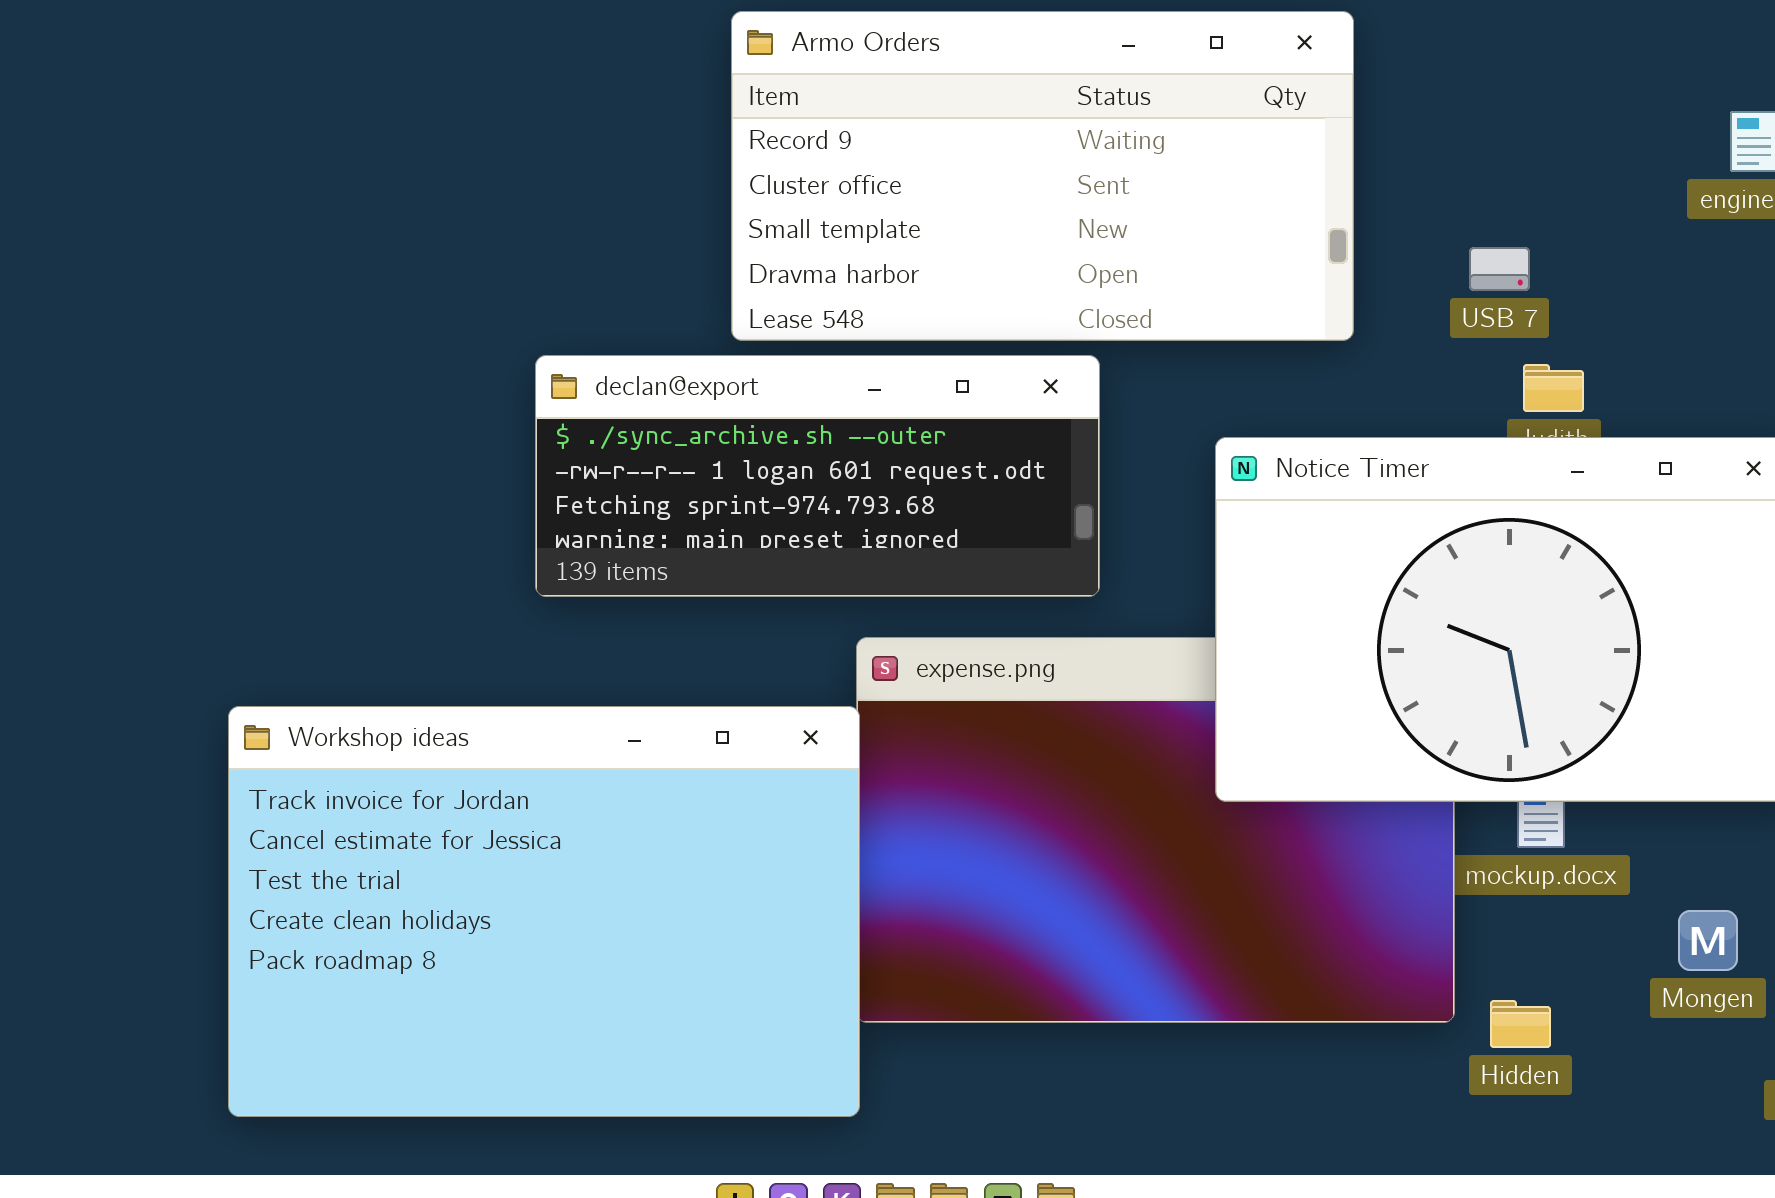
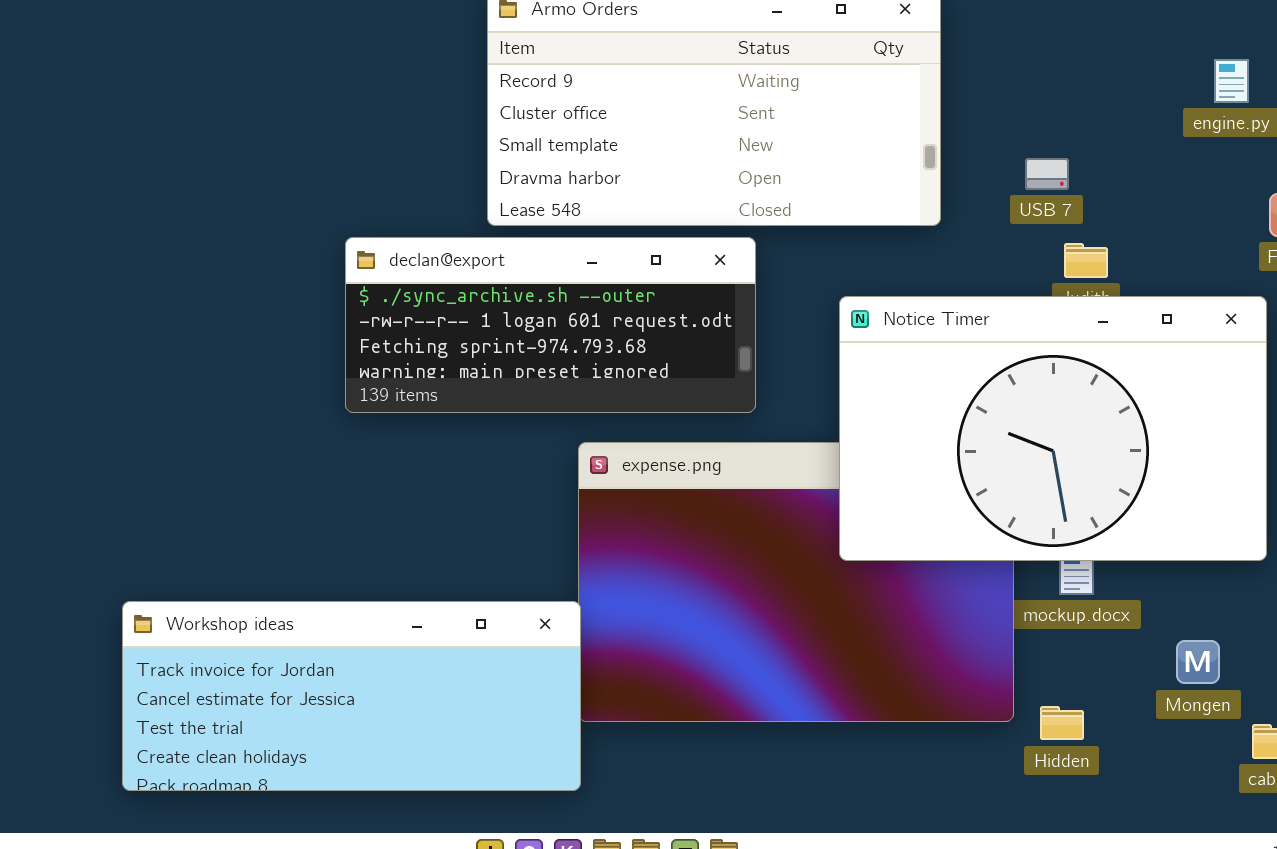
Workshop ideas: [228,706,860,1117] -> [122,601,581,791], resized

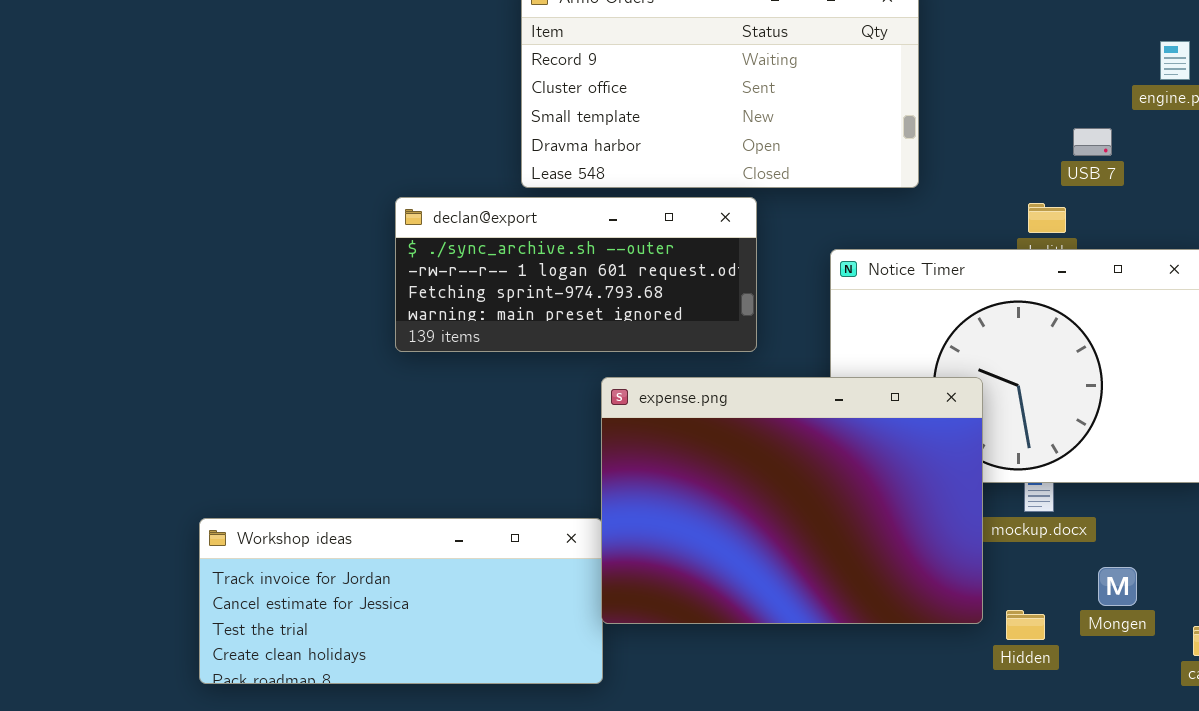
USB 7: [1025,158,1069,190] -> [1073,128,1112,156], moved
expense.png: [578,442,1014,722] -> [601,377,983,624], raised
Mongen: [1176,640,1220,684] -> [1098,567,1137,606], moved

